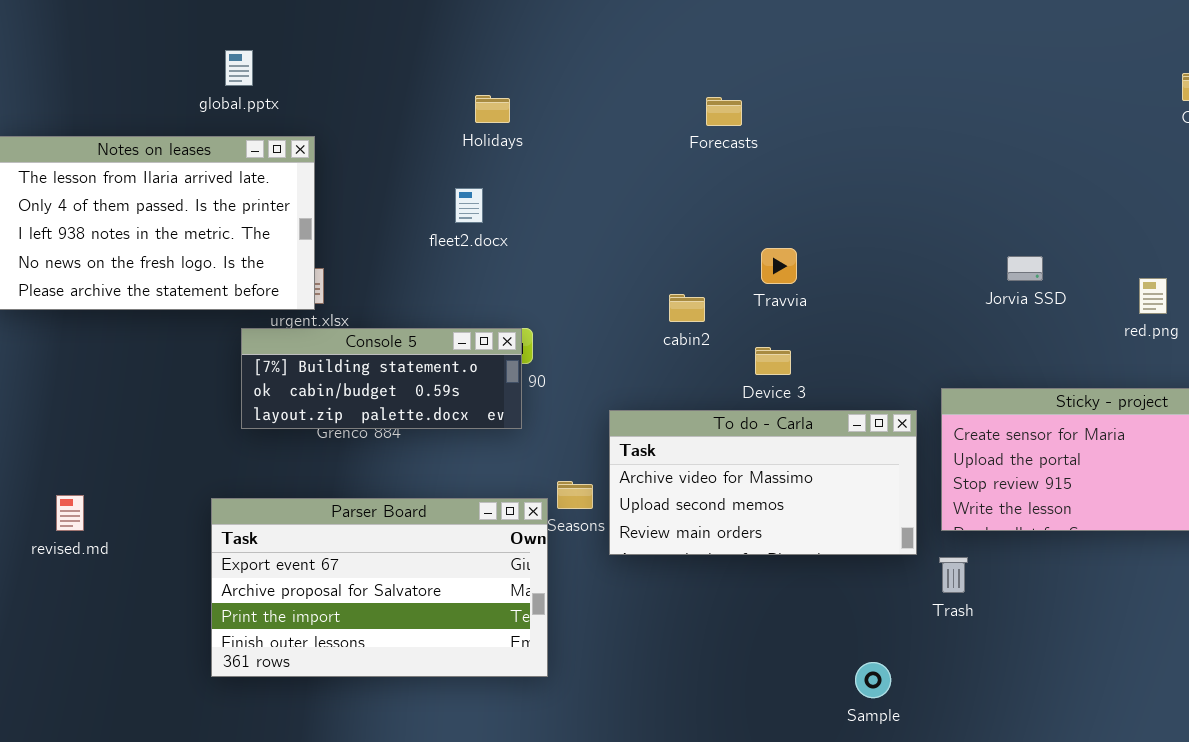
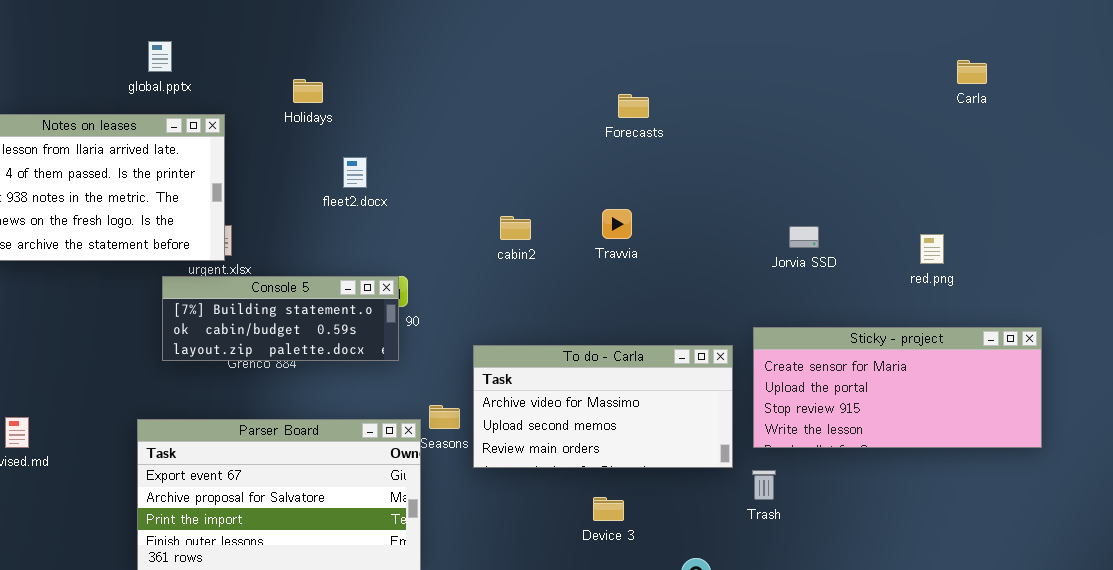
Holidays: [475,95,510,123] -> [293,79,323,103], moved
Forecasts: [706,97,742,126] -> [618,94,649,118], moved
Jorvia SSD: [1007,256,1043,281] -> [789,226,819,248], moved
cabin2: [669,294,705,322] -> [500,216,531,240], moved
Device 3: [755,347,791,375] -> [593,497,624,521], moved

